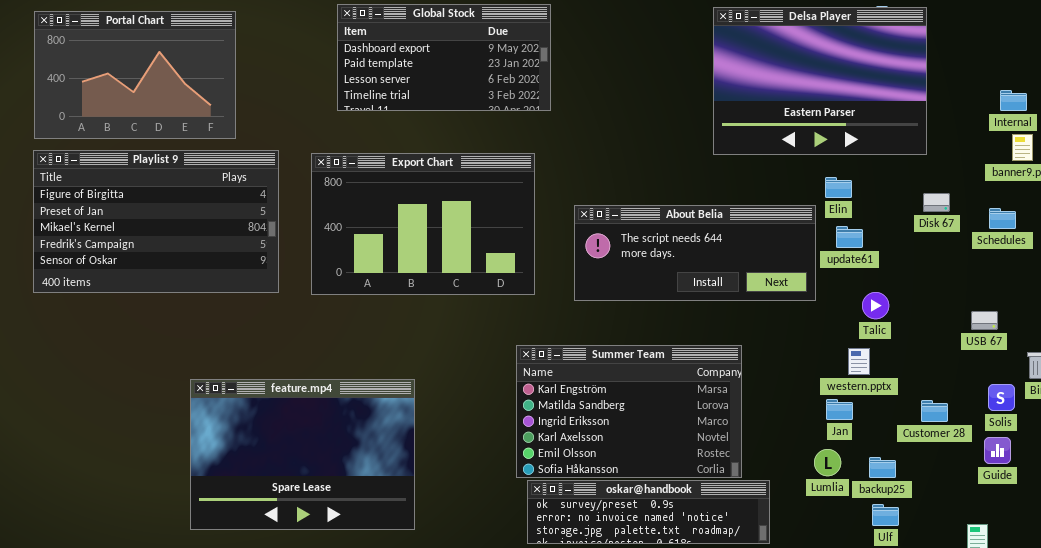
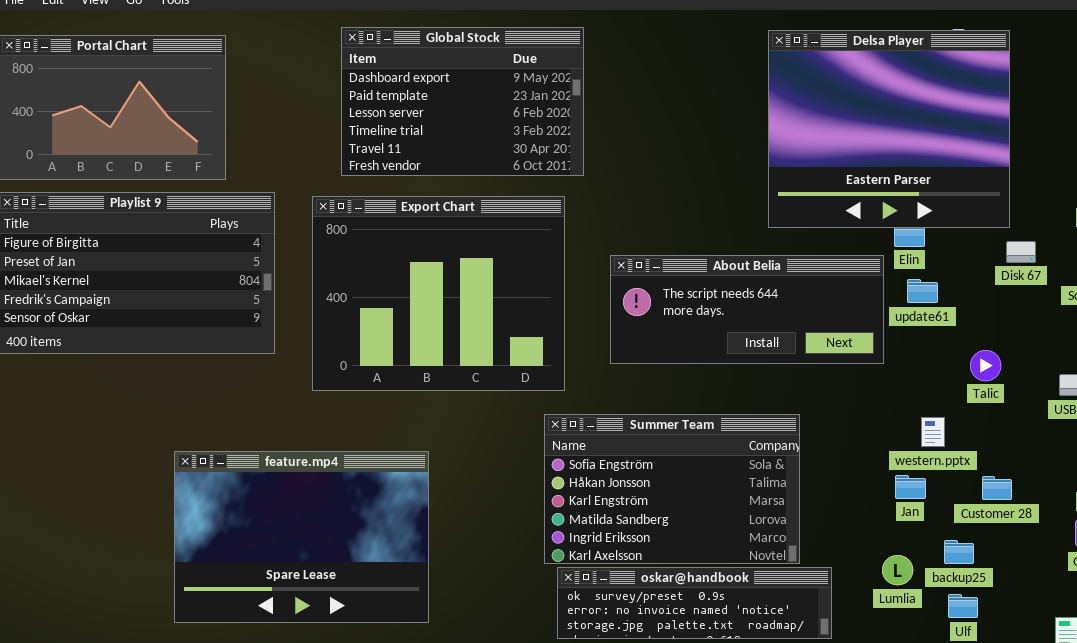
Global Stock: [337,4,551,111] -> [341,27,584,176], resized
Delsa Player: [713,7,927,155] -> [768,30,1010,228], resized
Export Chart: [311,153,535,295] -> [312,196,565,391], resized
Talic: [862,292,889,319] -> [970,350,1001,381], moved
Summer Team: [516,345,742,478] -> [544,414,800,564], scrolled up 2 rows
Customer 28: [921,400,948,422] -> [982,476,1012,500], moved
Lumlia: [814,449,841,476] -> [882,555,913,585], moved

